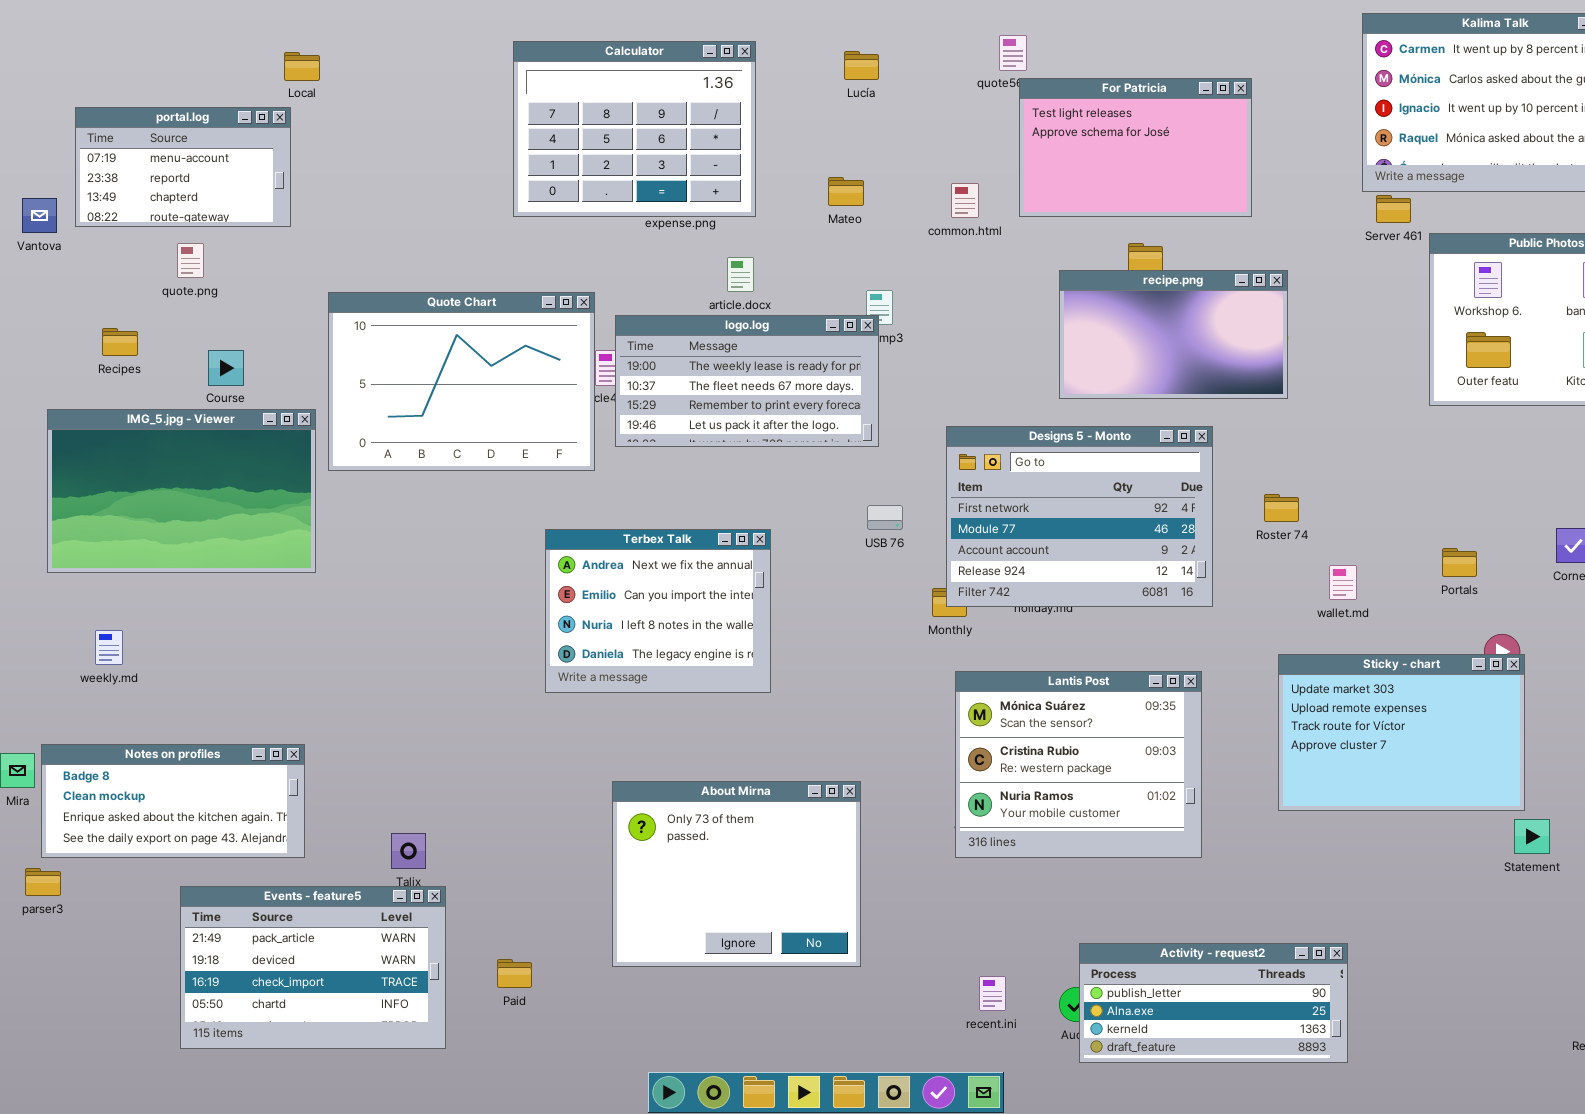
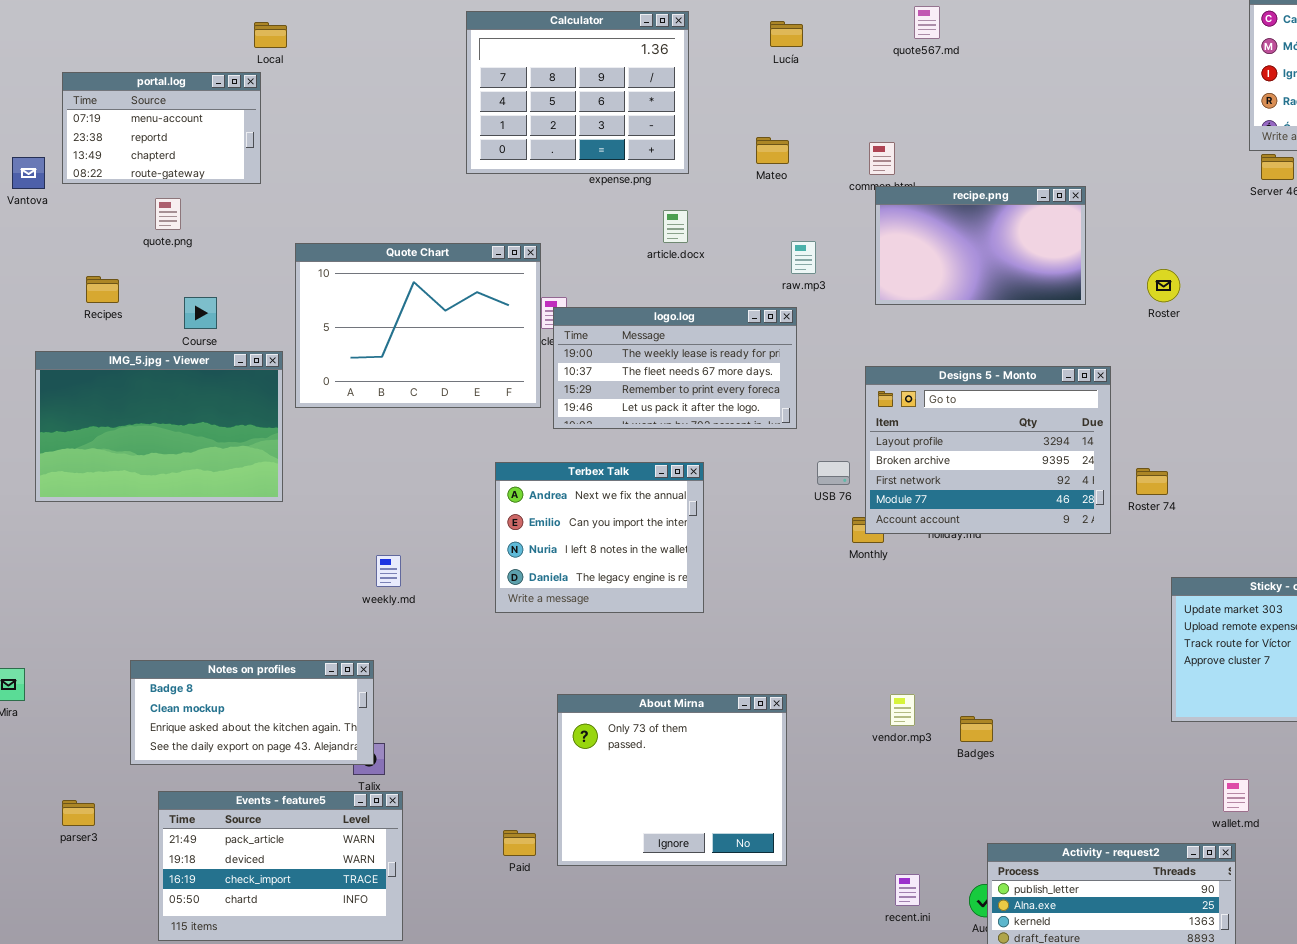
For Patricia: [1019,78,1252,217] -> none, closed
recipe.png: [1059,270,1288,399] -> [875,186,1086,305], moved
logo.log: [615,315,879,447] -> [553,307,797,429], moved
Designs 5 - Monto: [946,426,1213,607] -> [865,366,1111,534], scrolled up 2 rows
Roster 74: [1264,494,1299,522] -> [1136,468,1168,495], moved
USB 76: [867,505,903,530] -> [817,461,850,485], moved
wallet.md: [1329,565,1357,600] -> [1223,779,1249,812], moved
weekly.md: [95,630,123,665] -> [376,555,401,587], moved
Lantis Post: [955,671,1202,858] -> none, closed
Notes on profiles: [41,744,305,858] -> [130,660,374,765], moved
parser3: [25,868,61,896] -> [62,800,95,826], moved
Paid: [497,959,532,988] -> [503,830,536,856], moved

